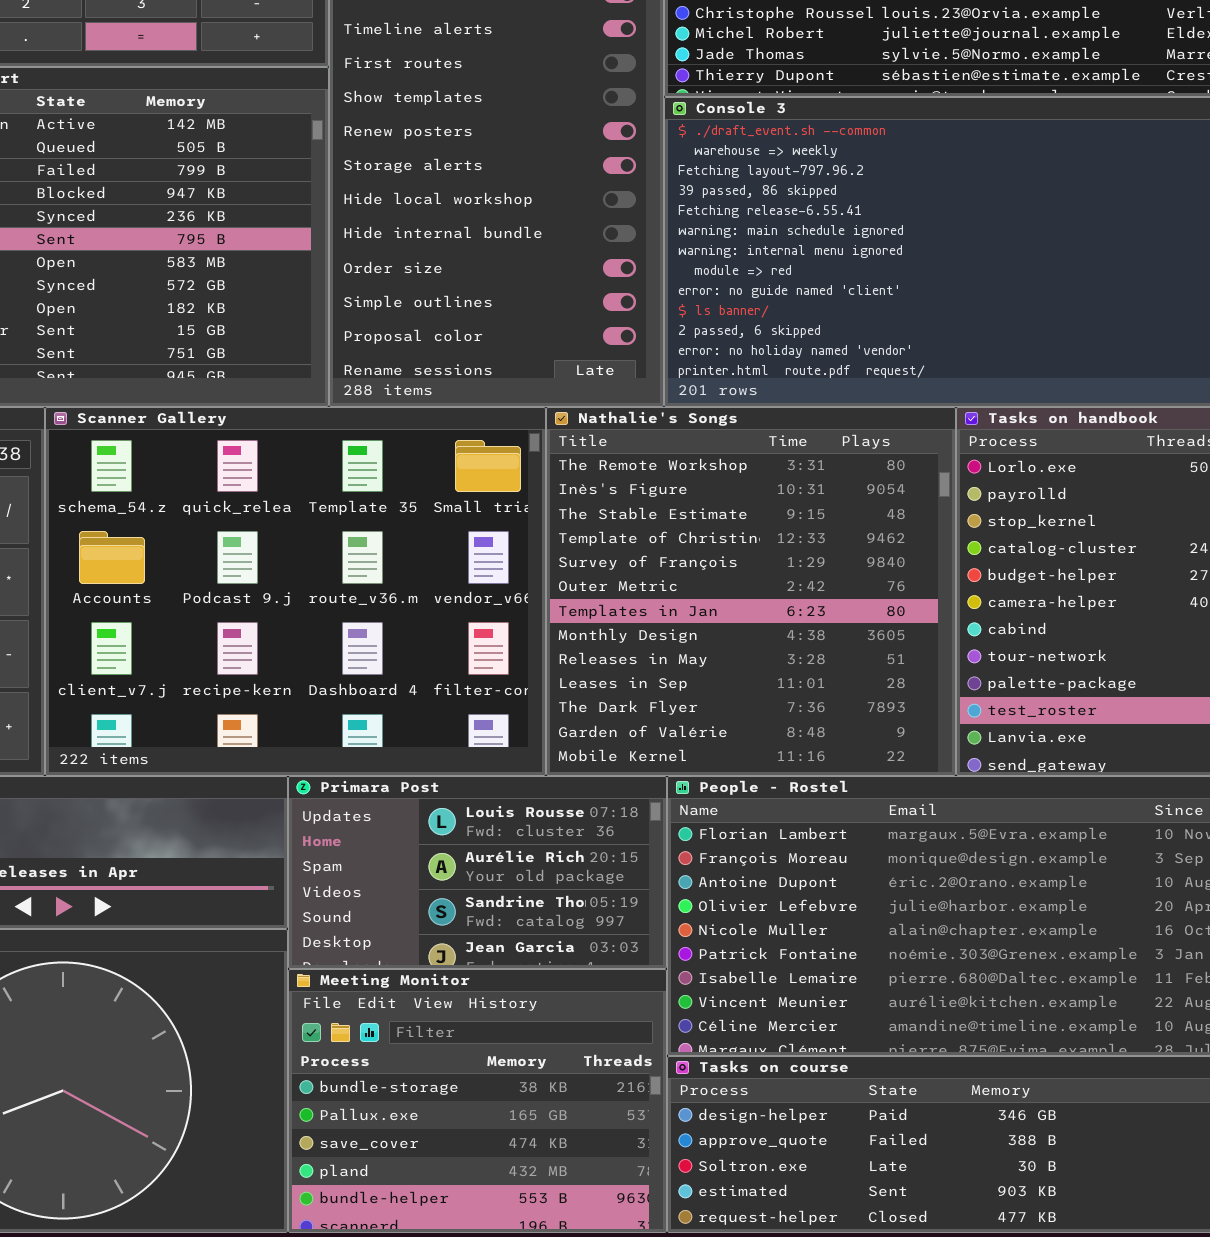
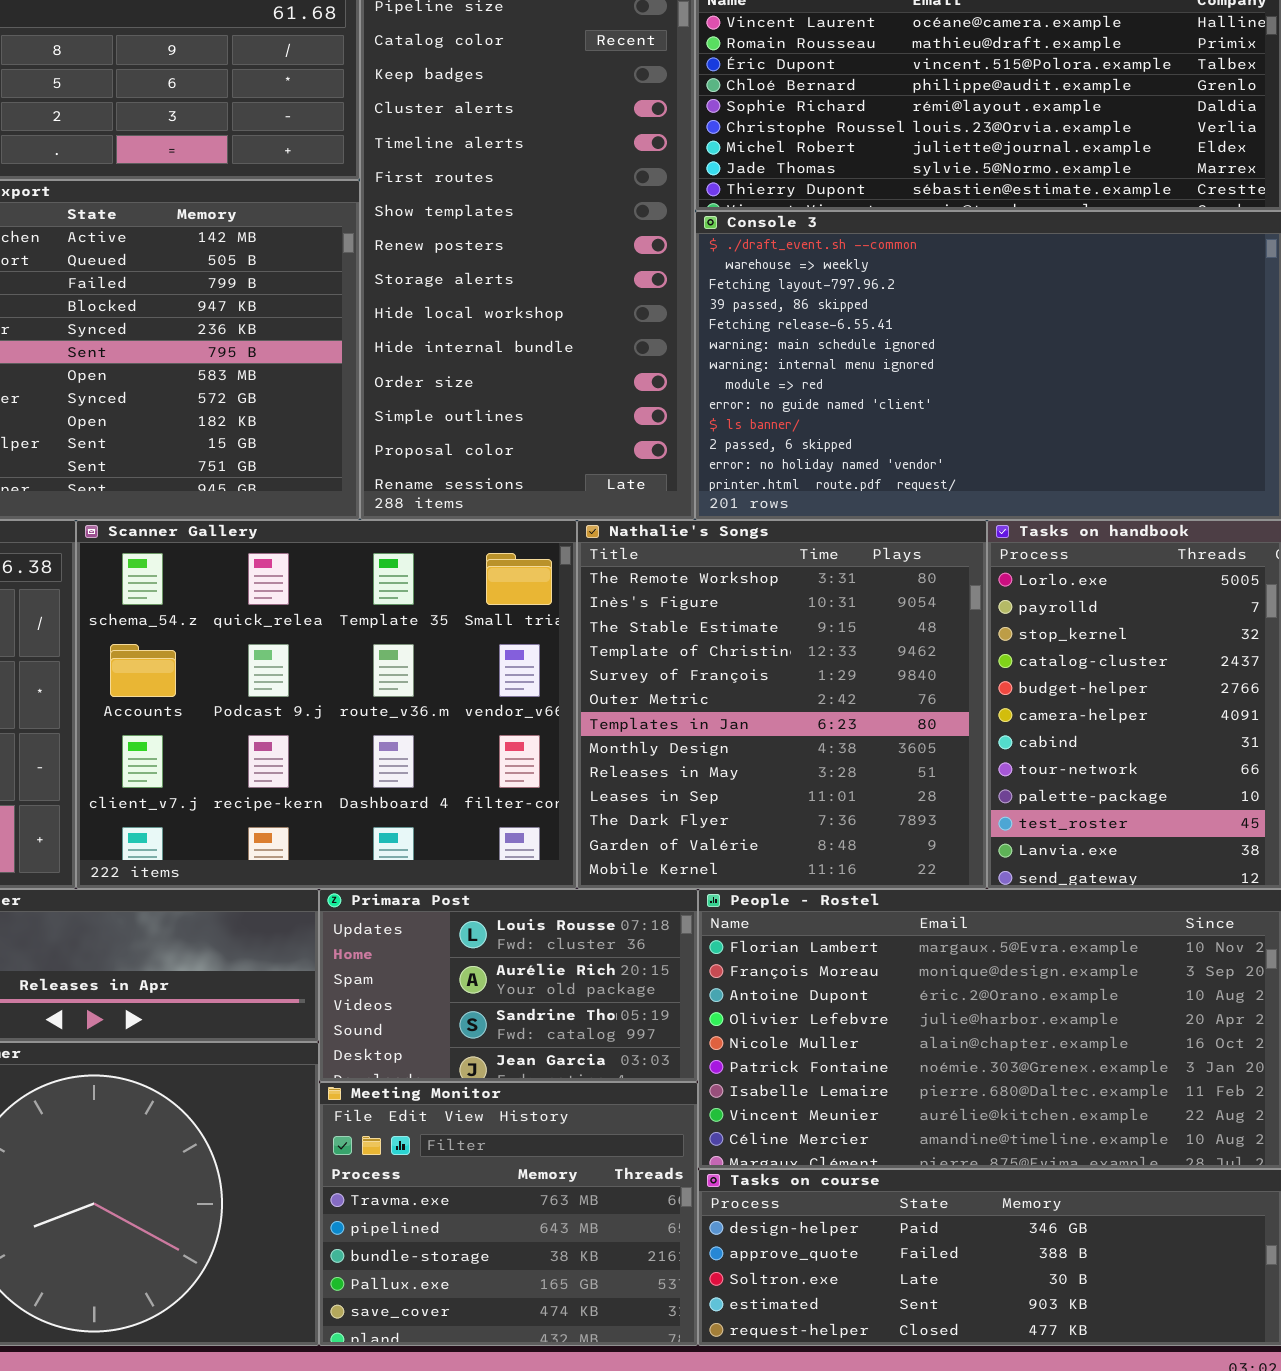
Meeting Monitor: [288,969,667,1233] -> [319,1082,698,1346], scrolled up 2 rows

